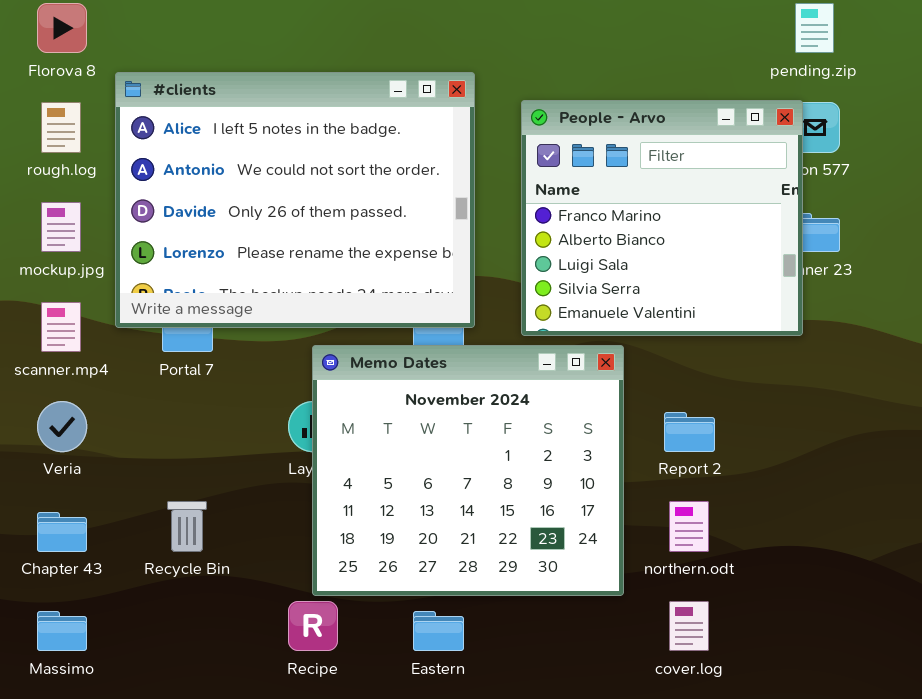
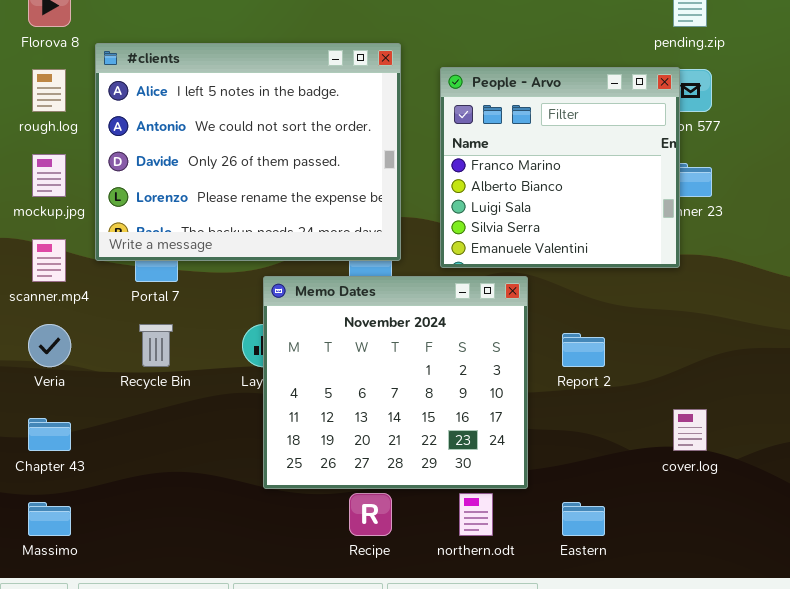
Recycle Bin: [167,501,207,552] -> [139,324,173,367], moved
northern.odt: [669,501,709,552] -> [459,493,493,536], moved
Recipe: [288,601,338,651] -> [349,493,392,536], moved
cover.log: [669,601,709,651] -> [673,409,707,451], moved
Eastern: [413,611,464,651] -> [562,502,605,536], moved

